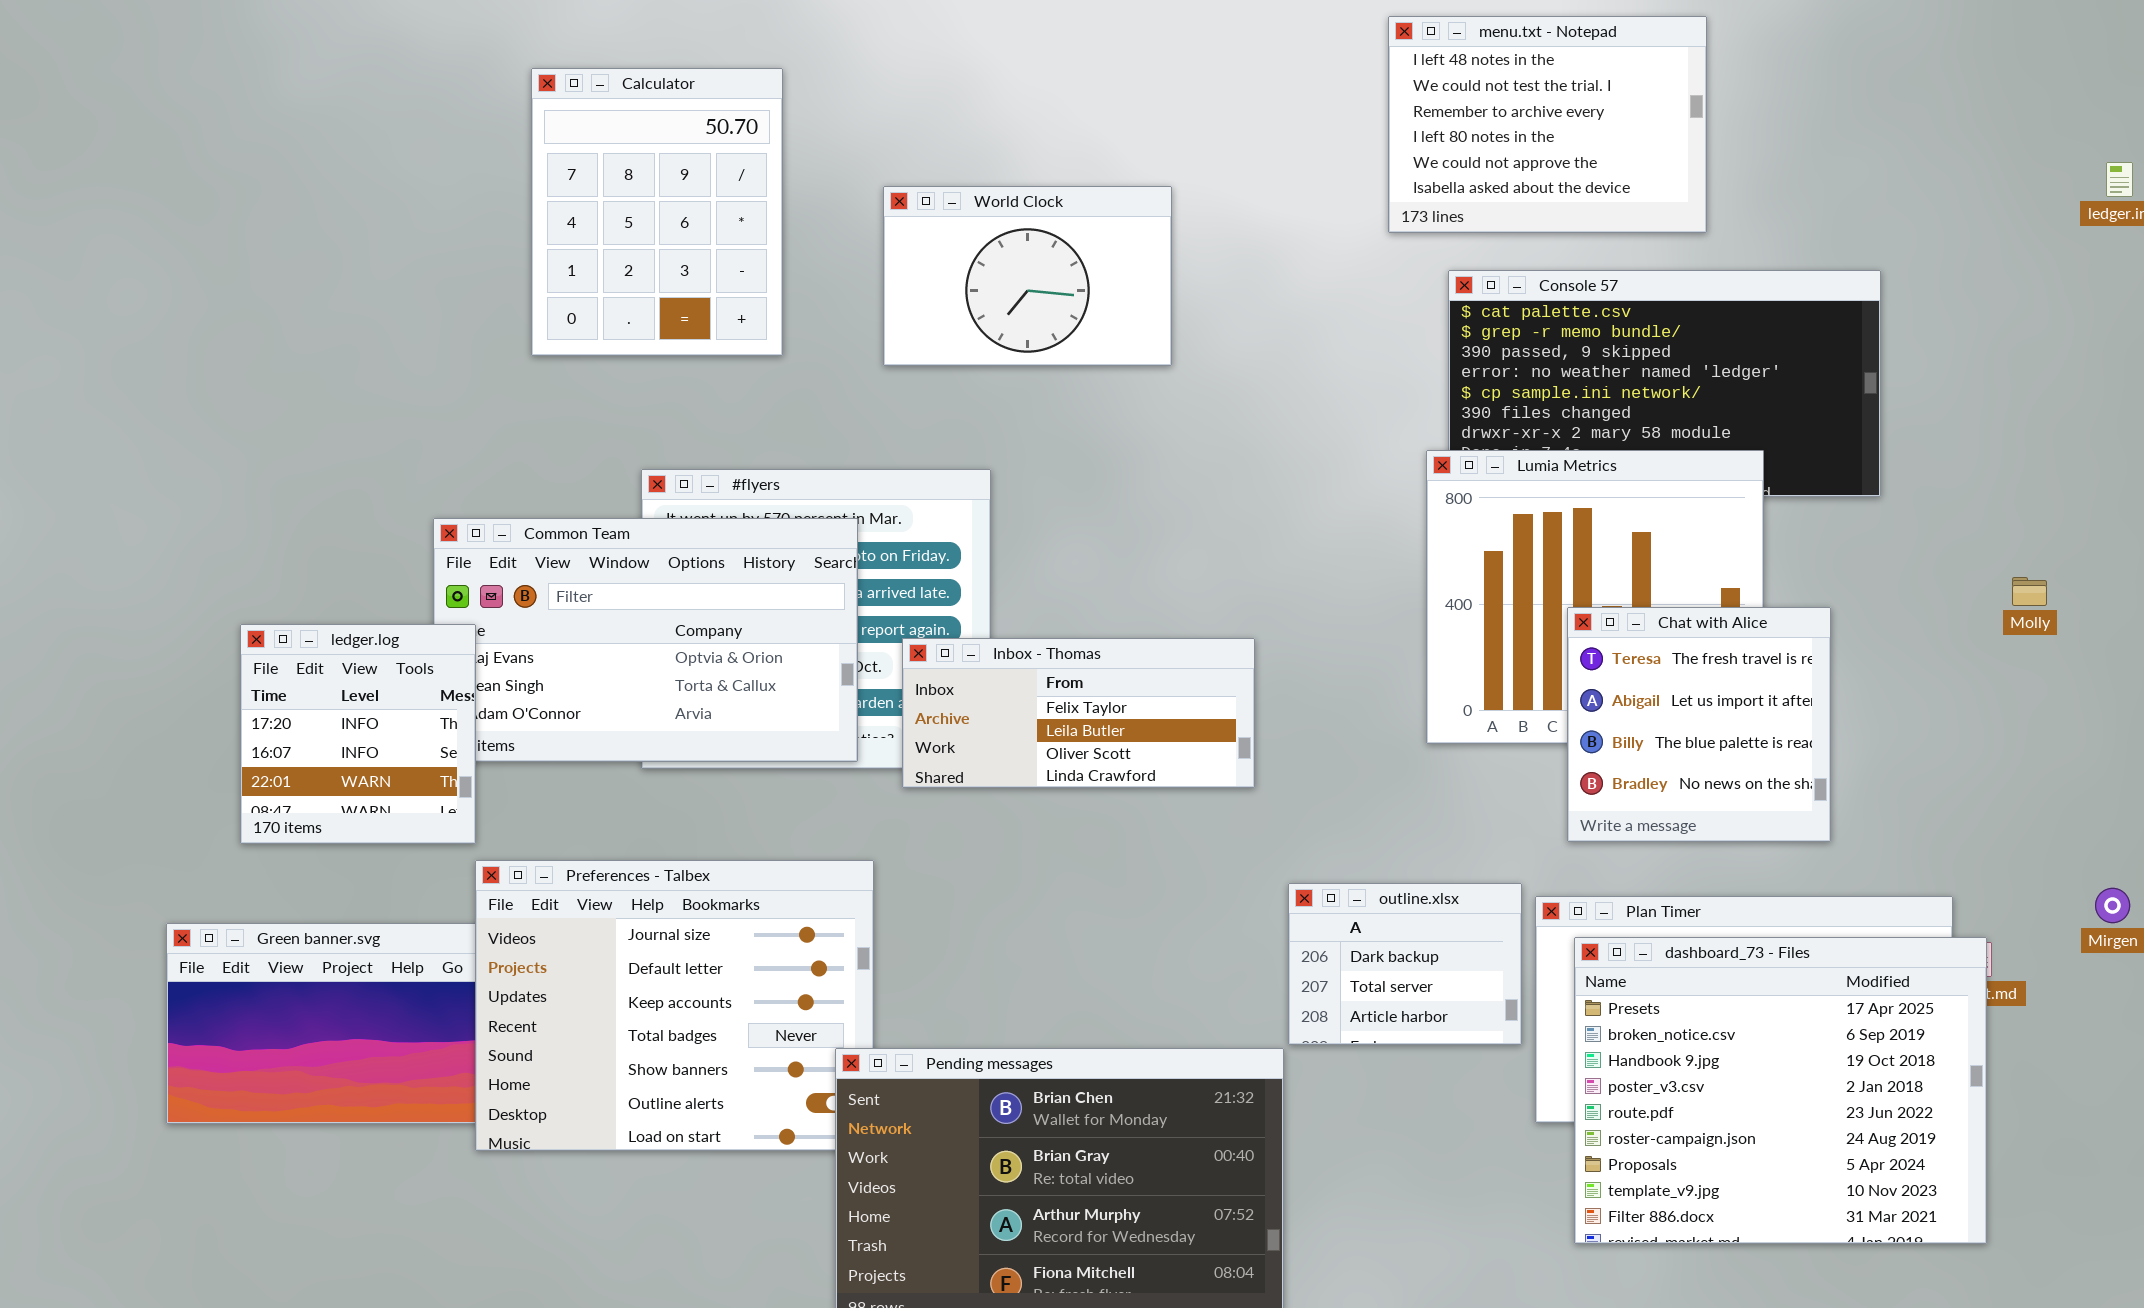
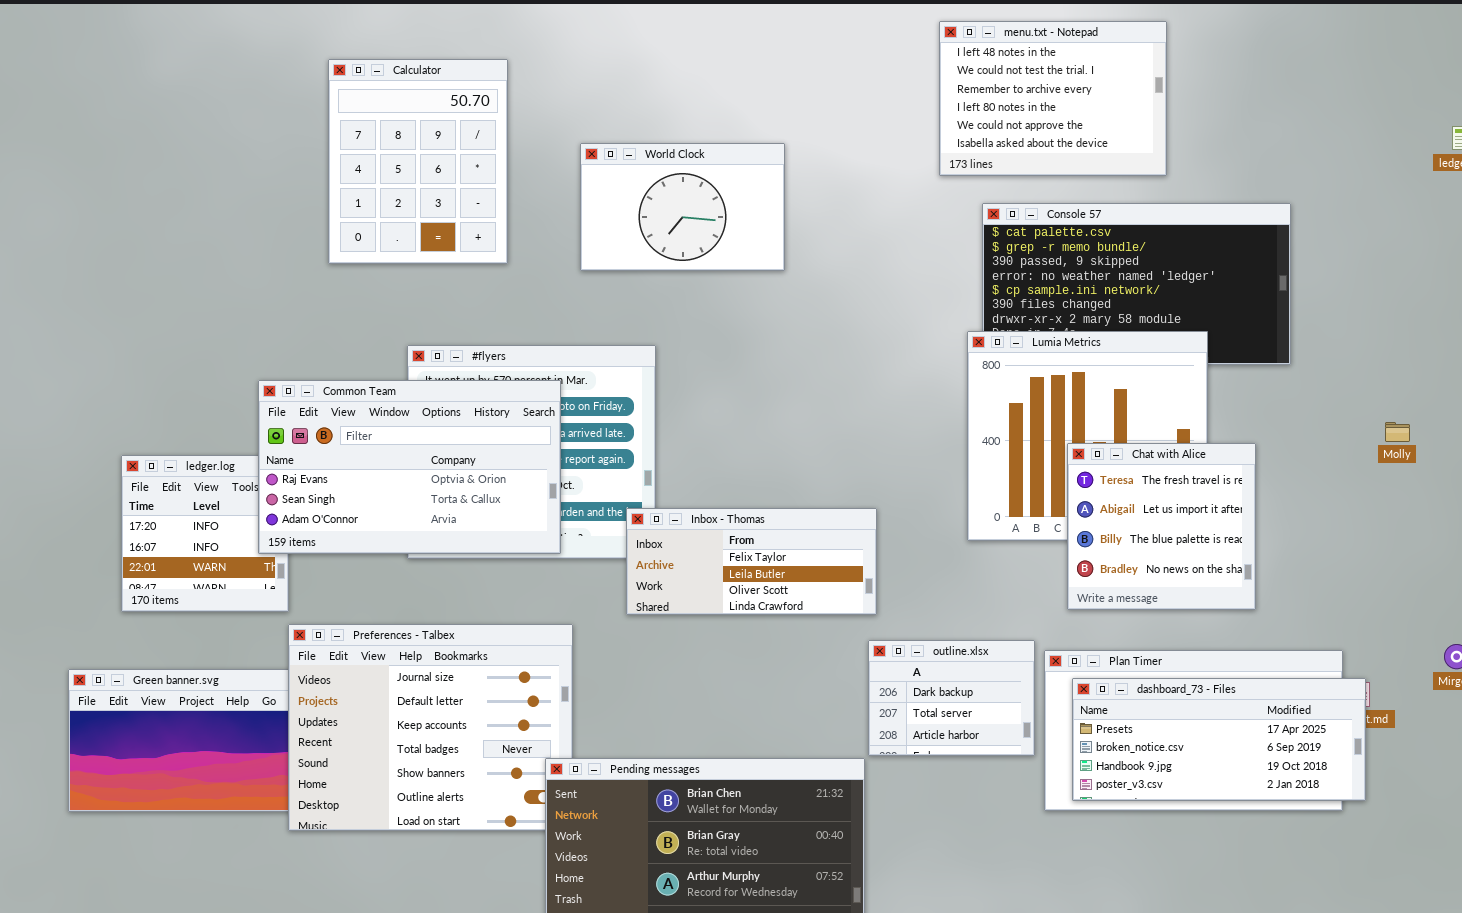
Common Team: [433,518,858,762] -> [258,380,561,554], raised
Inbox - Thomas: [902,638,1255,788] -> [626,508,877,615], moved
dashboard_73 - Files: [1574,937,1987,1244] -> [1072,678,1366,801], resized

